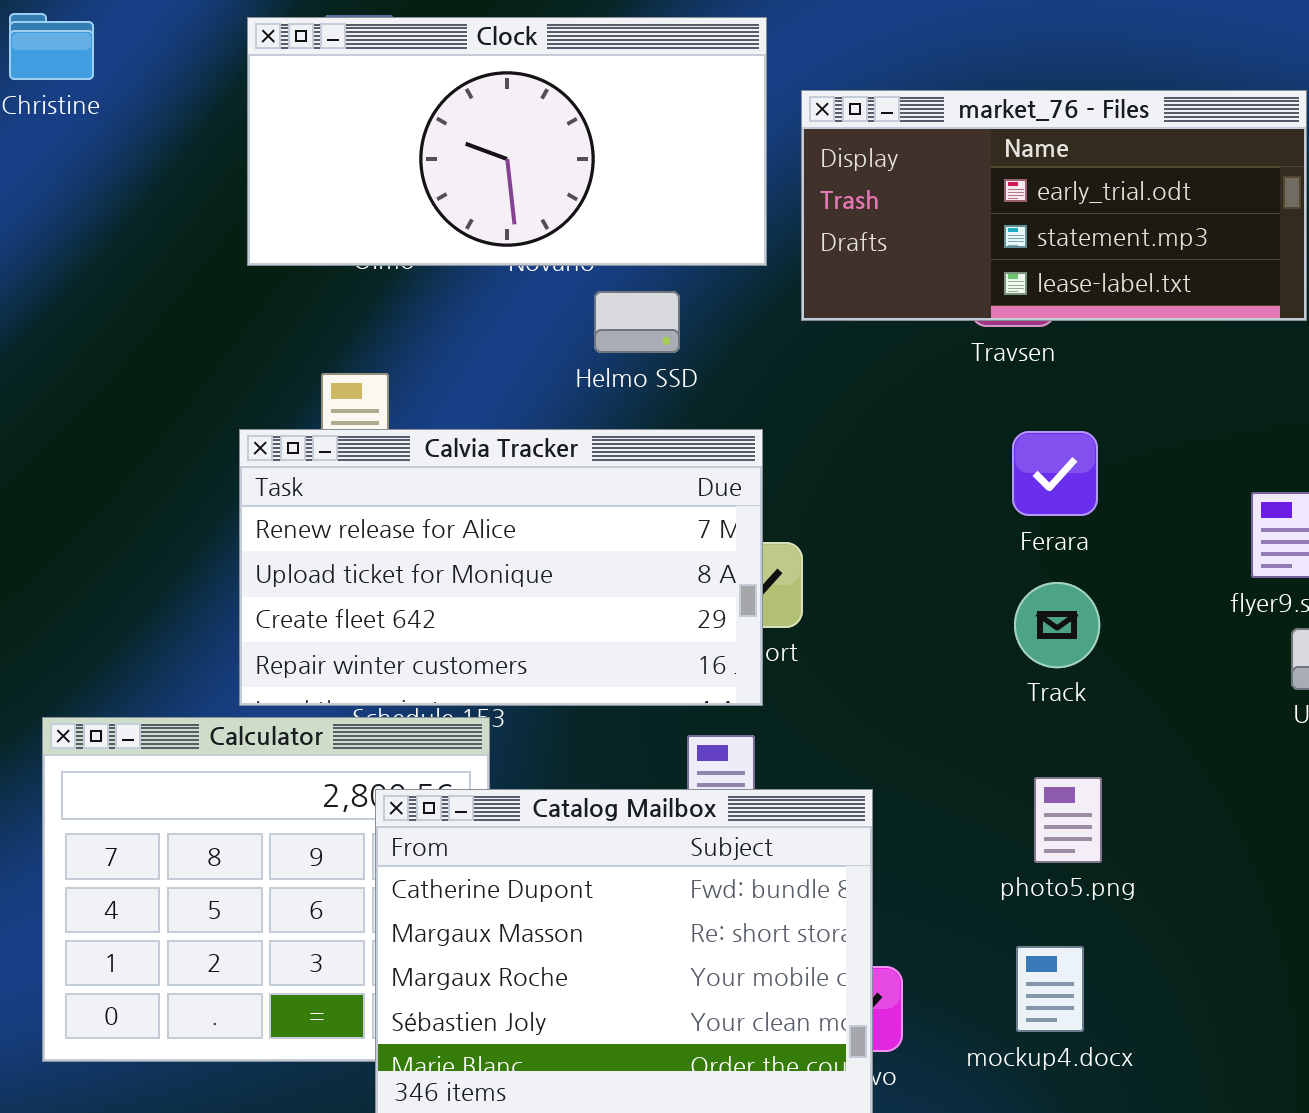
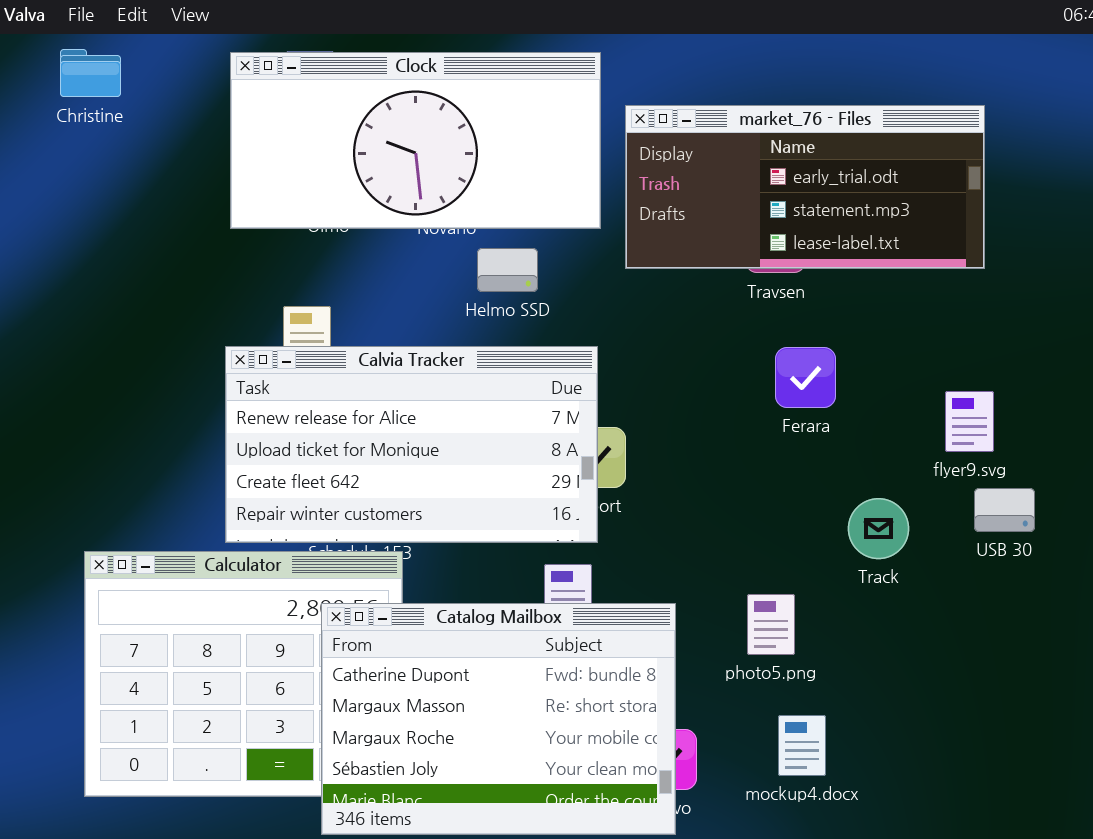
Track: [1014,582,1100,668] -> [848,498,909,559], moved
photo5.png: [1034,777,1102,863] -> [747,594,795,655], moved

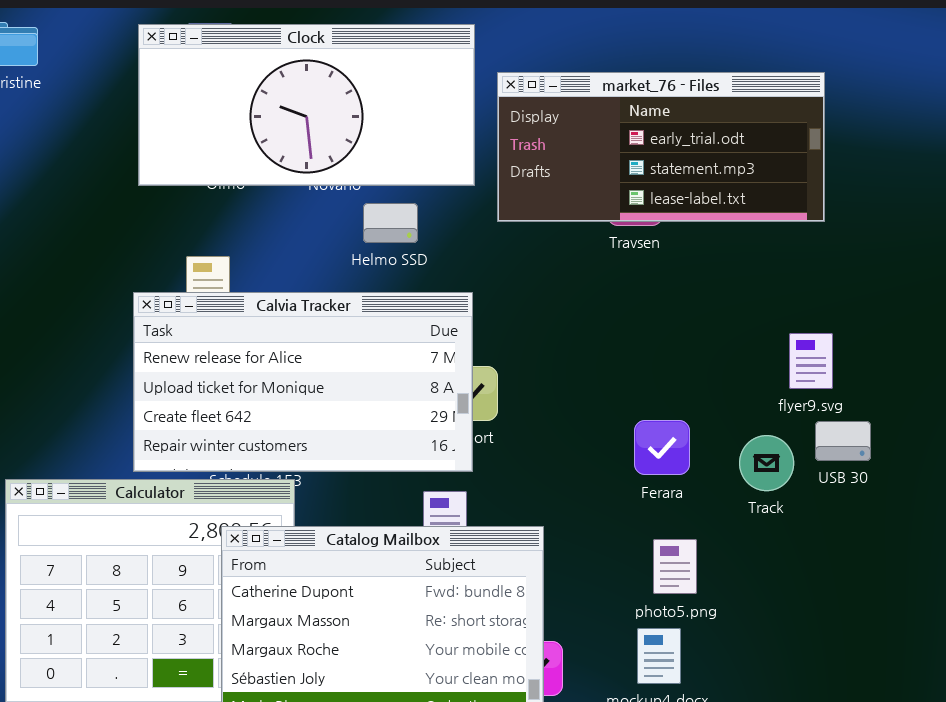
Ferara: [775,347,836,408] -> [634,420,690,475], moved
Track: [848,498,909,559] -> [739,435,794,491], moved
photo5.png: [747,594,795,655] -> [653,539,697,594], moved

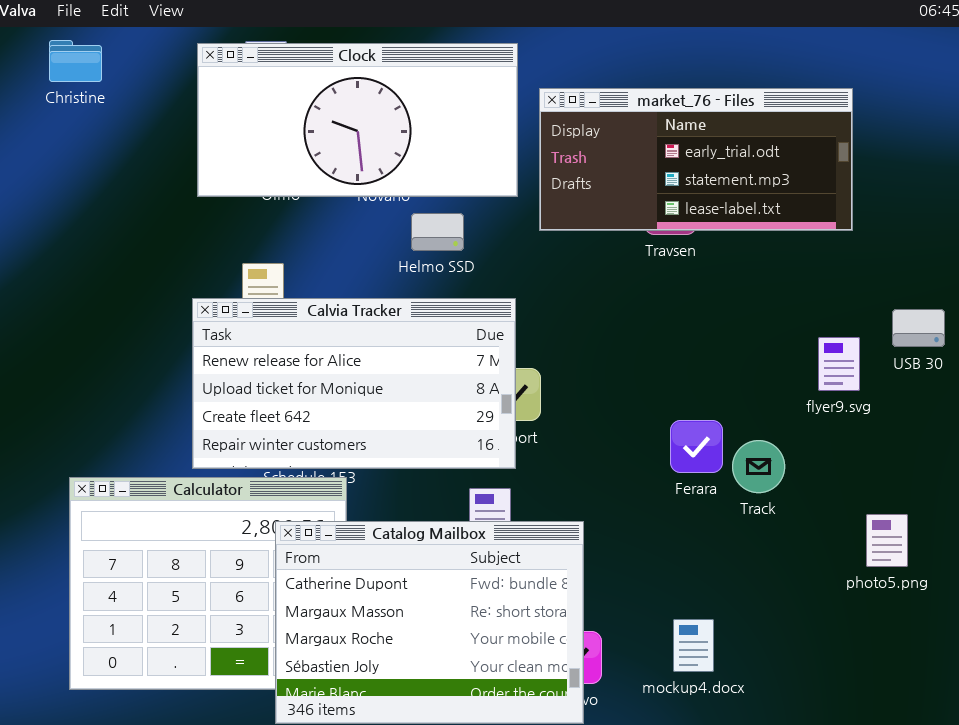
USB 30: [815,421,871,461] -> [892,309,945,347], moved
Track: [739,435,794,491] -> [732,440,785,493], moved
photo5.png: [653,539,697,594] -> [866,514,908,567], moved

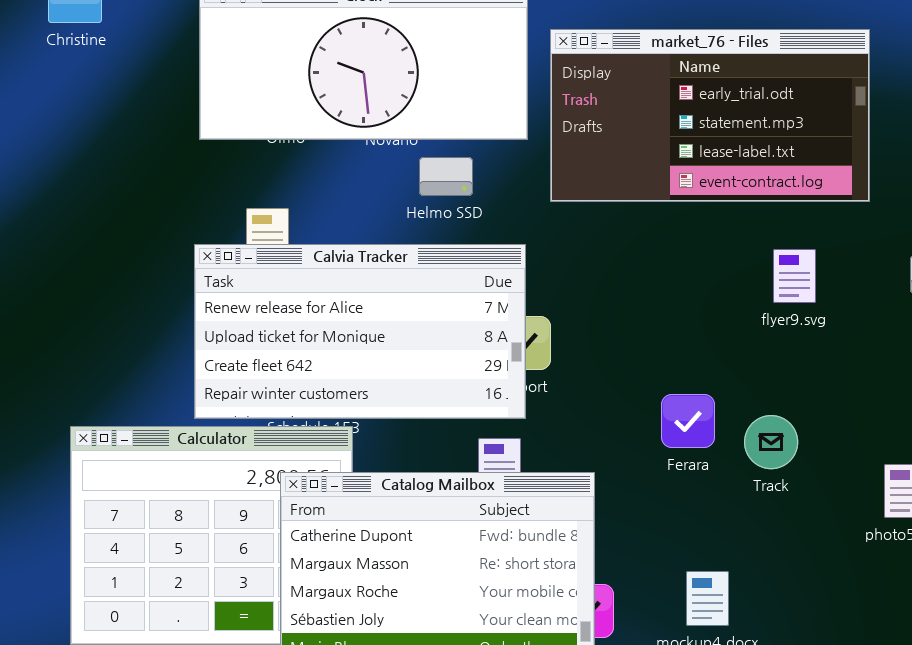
market_76 - Files: [539,88,853,231] -> [550,29,870,202], resized
flyer9.svg: [818,337,860,391] -> [773,249,816,303], moved
Ferara: [670,420,723,473] -> [661,394,715,448], moved
Track: [732,440,785,493] -> [744,415,798,469], moved

